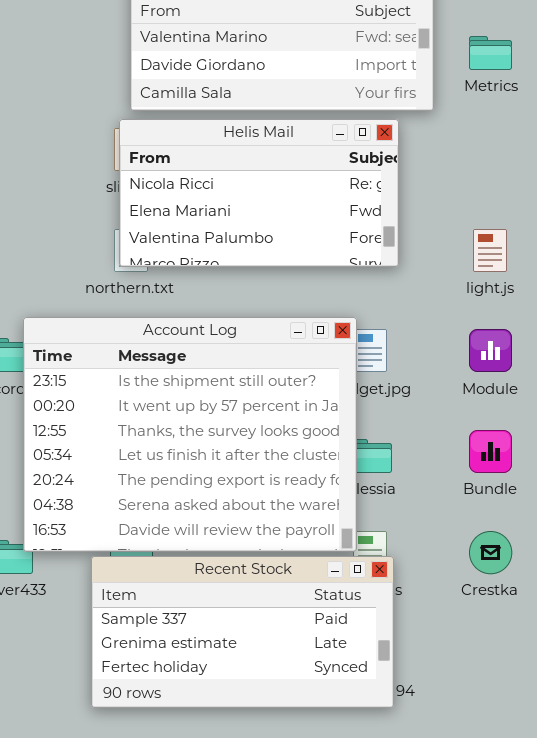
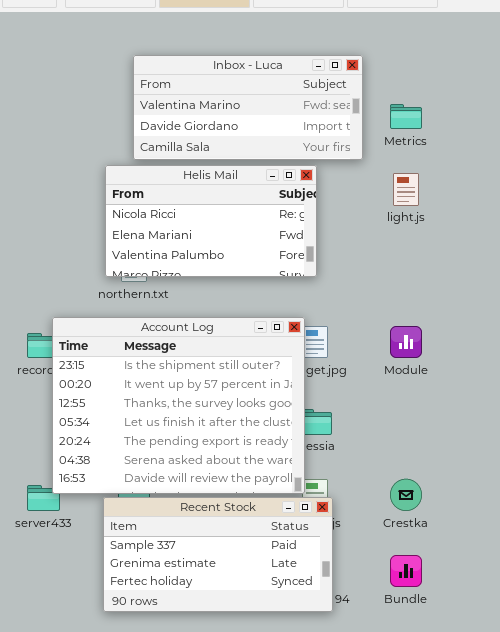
Helis Mail: [119,119,399,267] -> [105,165,317,277], moved
light.js: [473,229,507,272] -> [393,173,419,206], moved
Bundle: [469,430,512,473] -> [390,555,422,587], moved

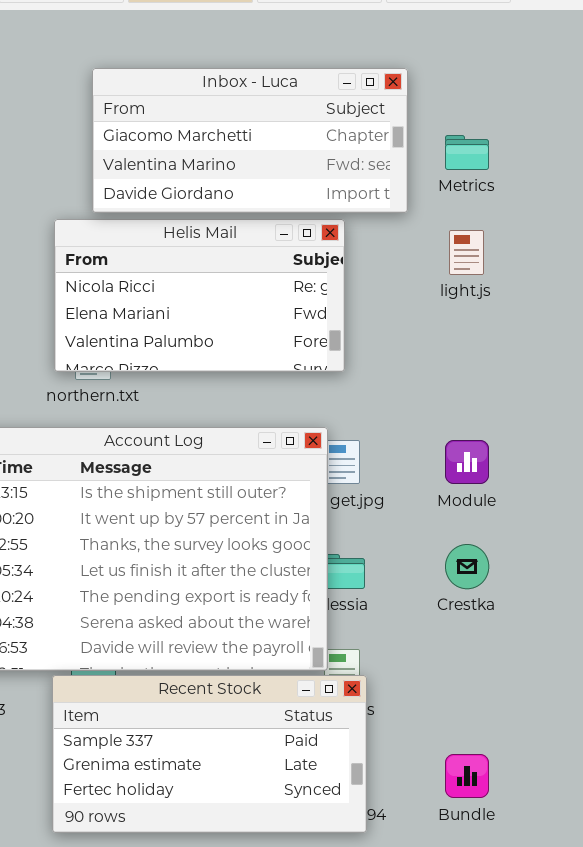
Inbox - Luca: [133,55,363,160] -> [92,68,408,213], scrolled up 1 row
Crestka: [390,479,422,511] -> [445,544,489,589], moved

